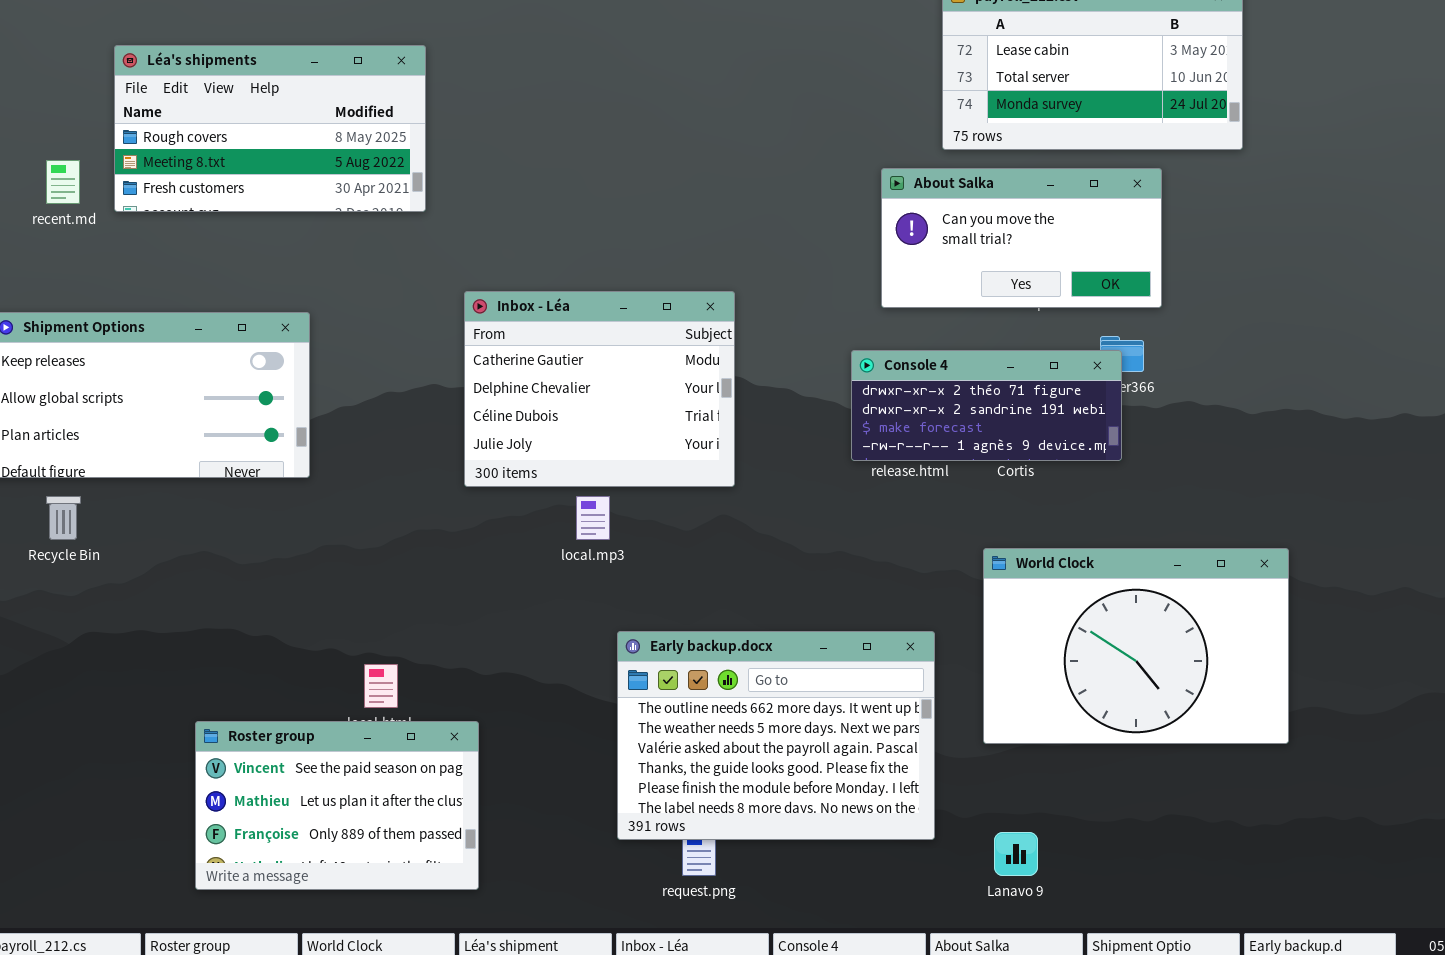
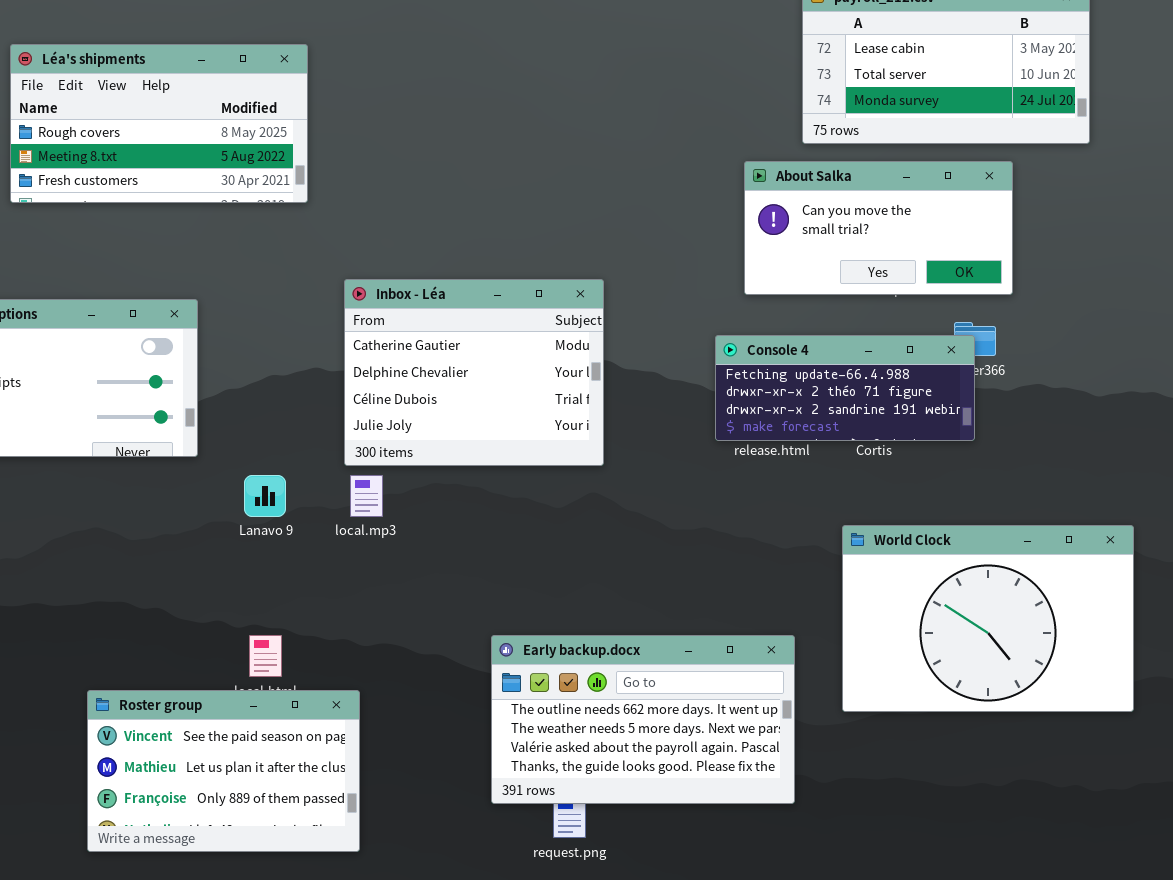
Console 4: [851,350,1122,461] -> [715,335,975,441], scrolled up 1 row
local.mp3: [576,496,610,540] -> [350,475,383,517], moved
Early backup.docx: [617,631,935,840] -> [491,635,795,804], resized
Lanavo 9: [994,832,1038,876] -> [244,475,286,517], moved

